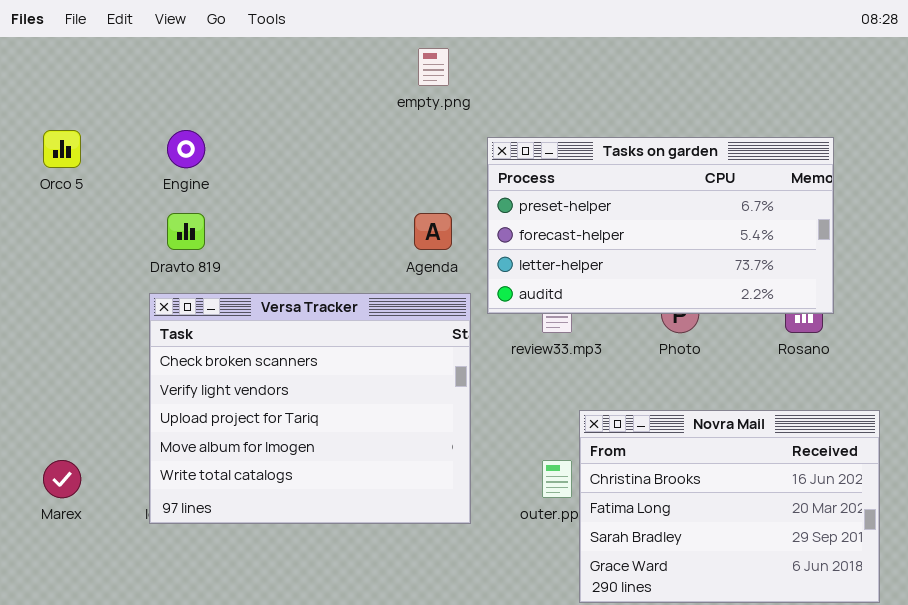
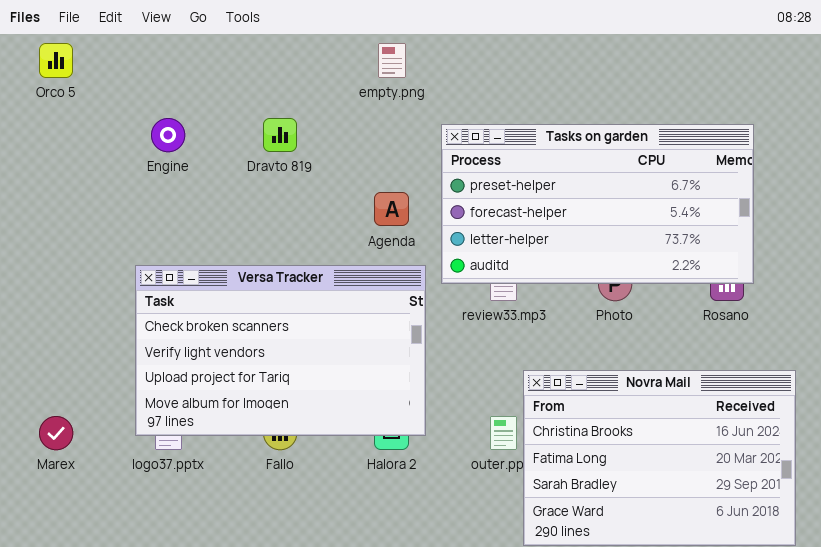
Orco 5: [43,130,81,168] -> [39,43,73,78], moved
Dravto 819: [167,213,205,250] -> [263,118,297,152], moved
Versa Tracker: [149,293,471,524] -> [135,265,426,436], resized

